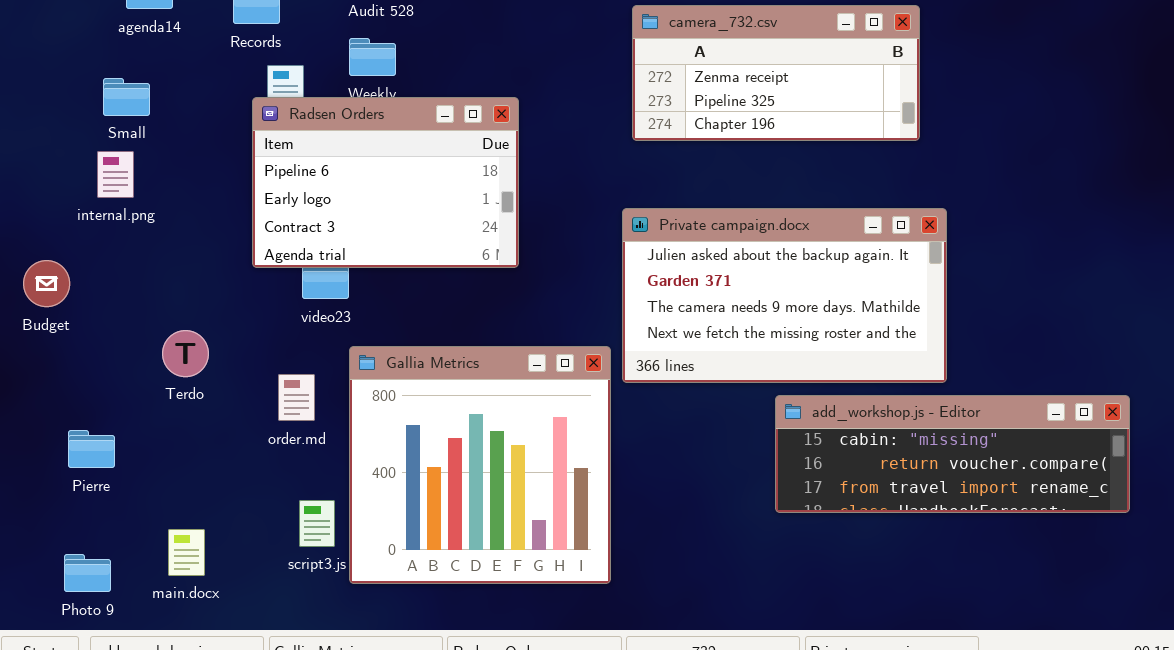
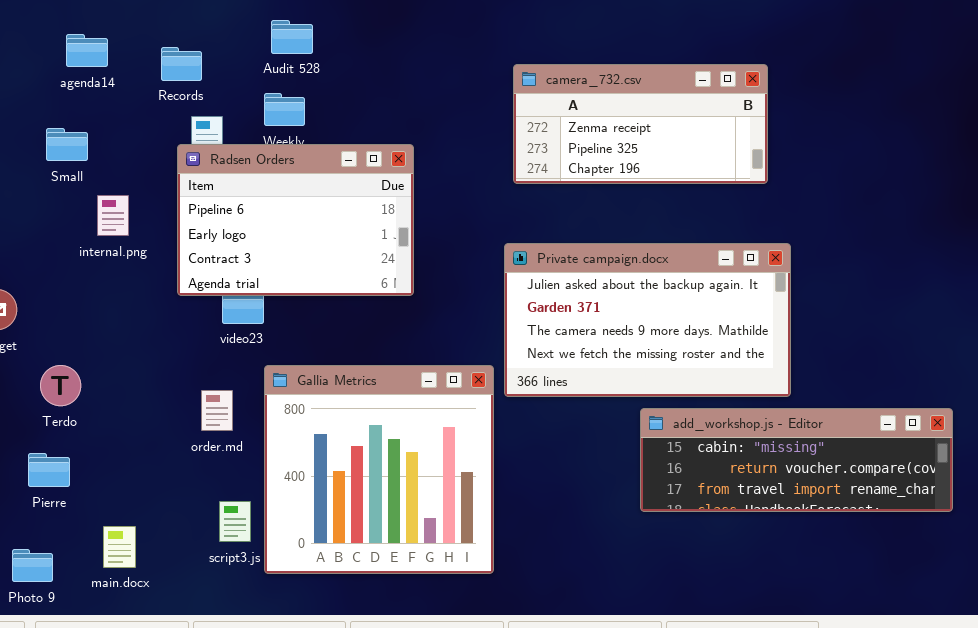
internal.png: [97,151,134,198] -> [97,195,129,236], moved
Terdo: [162,330,209,377] -> [40,365,81,406], moved
Pierre: [68,430,115,468] -> [28,453,70,487], moved

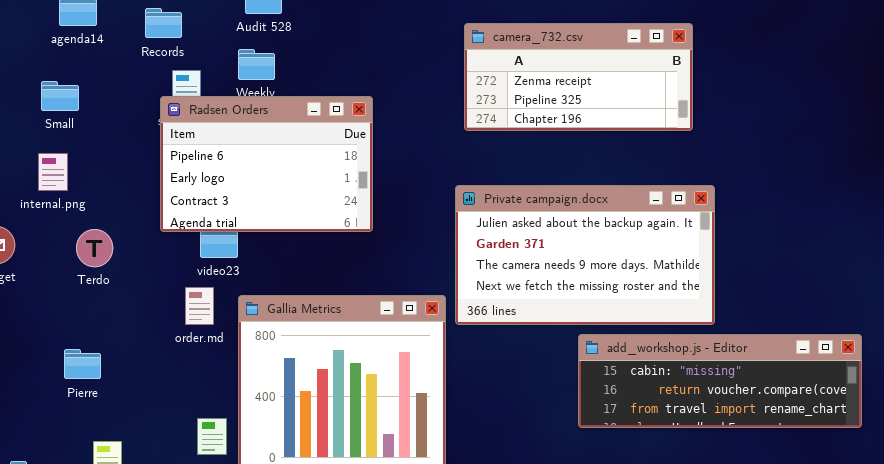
internal.png: [97,195,129,236] -> [38,153,68,191], moved
Terdo: [40,365,81,406] -> [76,229,113,267], moved
order.md: [201,390,233,431] -> [185,287,214,325], moved
Pierre: [28,453,70,487] -> [64,349,101,379], moved

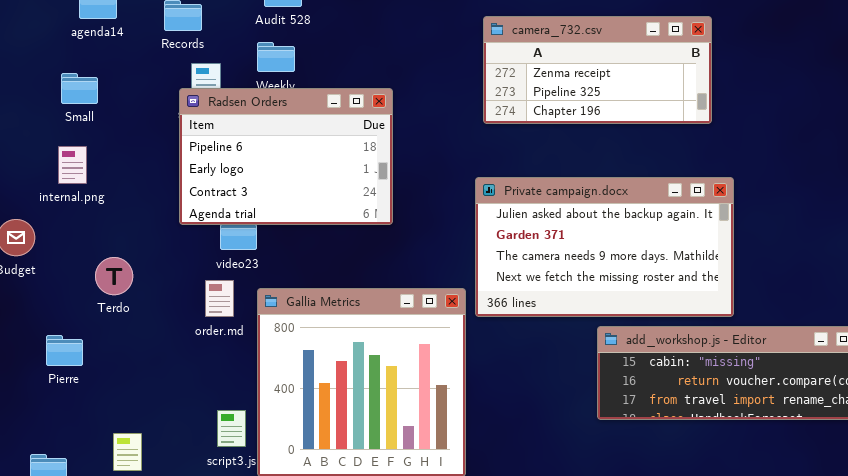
Terdo: [76,229,113,267] -> [95,257,133,295], moved
Pierre: [64,349,101,379] -> [46,335,83,366], moved

